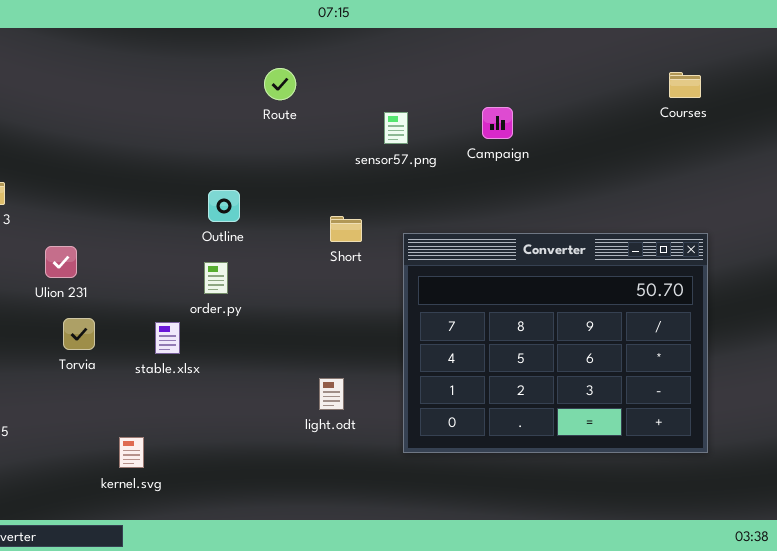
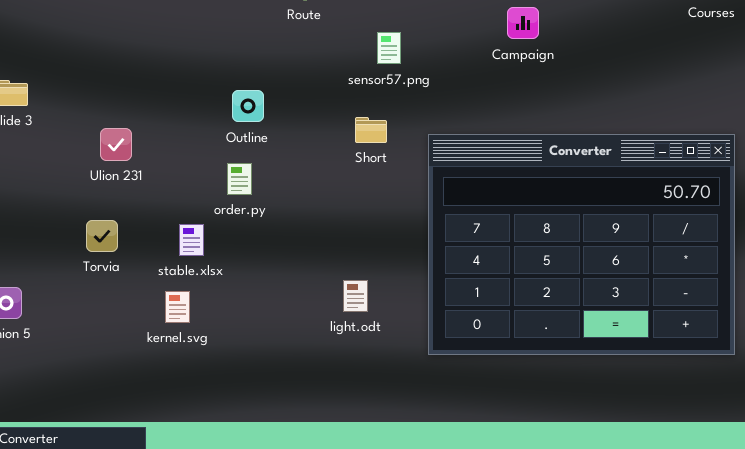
sensor57.png: [384,112,408,144] -> [377,32,401,64], moved
Ulion 231: [45,246,77,278] -> [100,128,132,161], moved
kernel.svg: [119,437,144,468] -> [165,291,190,323], moved

